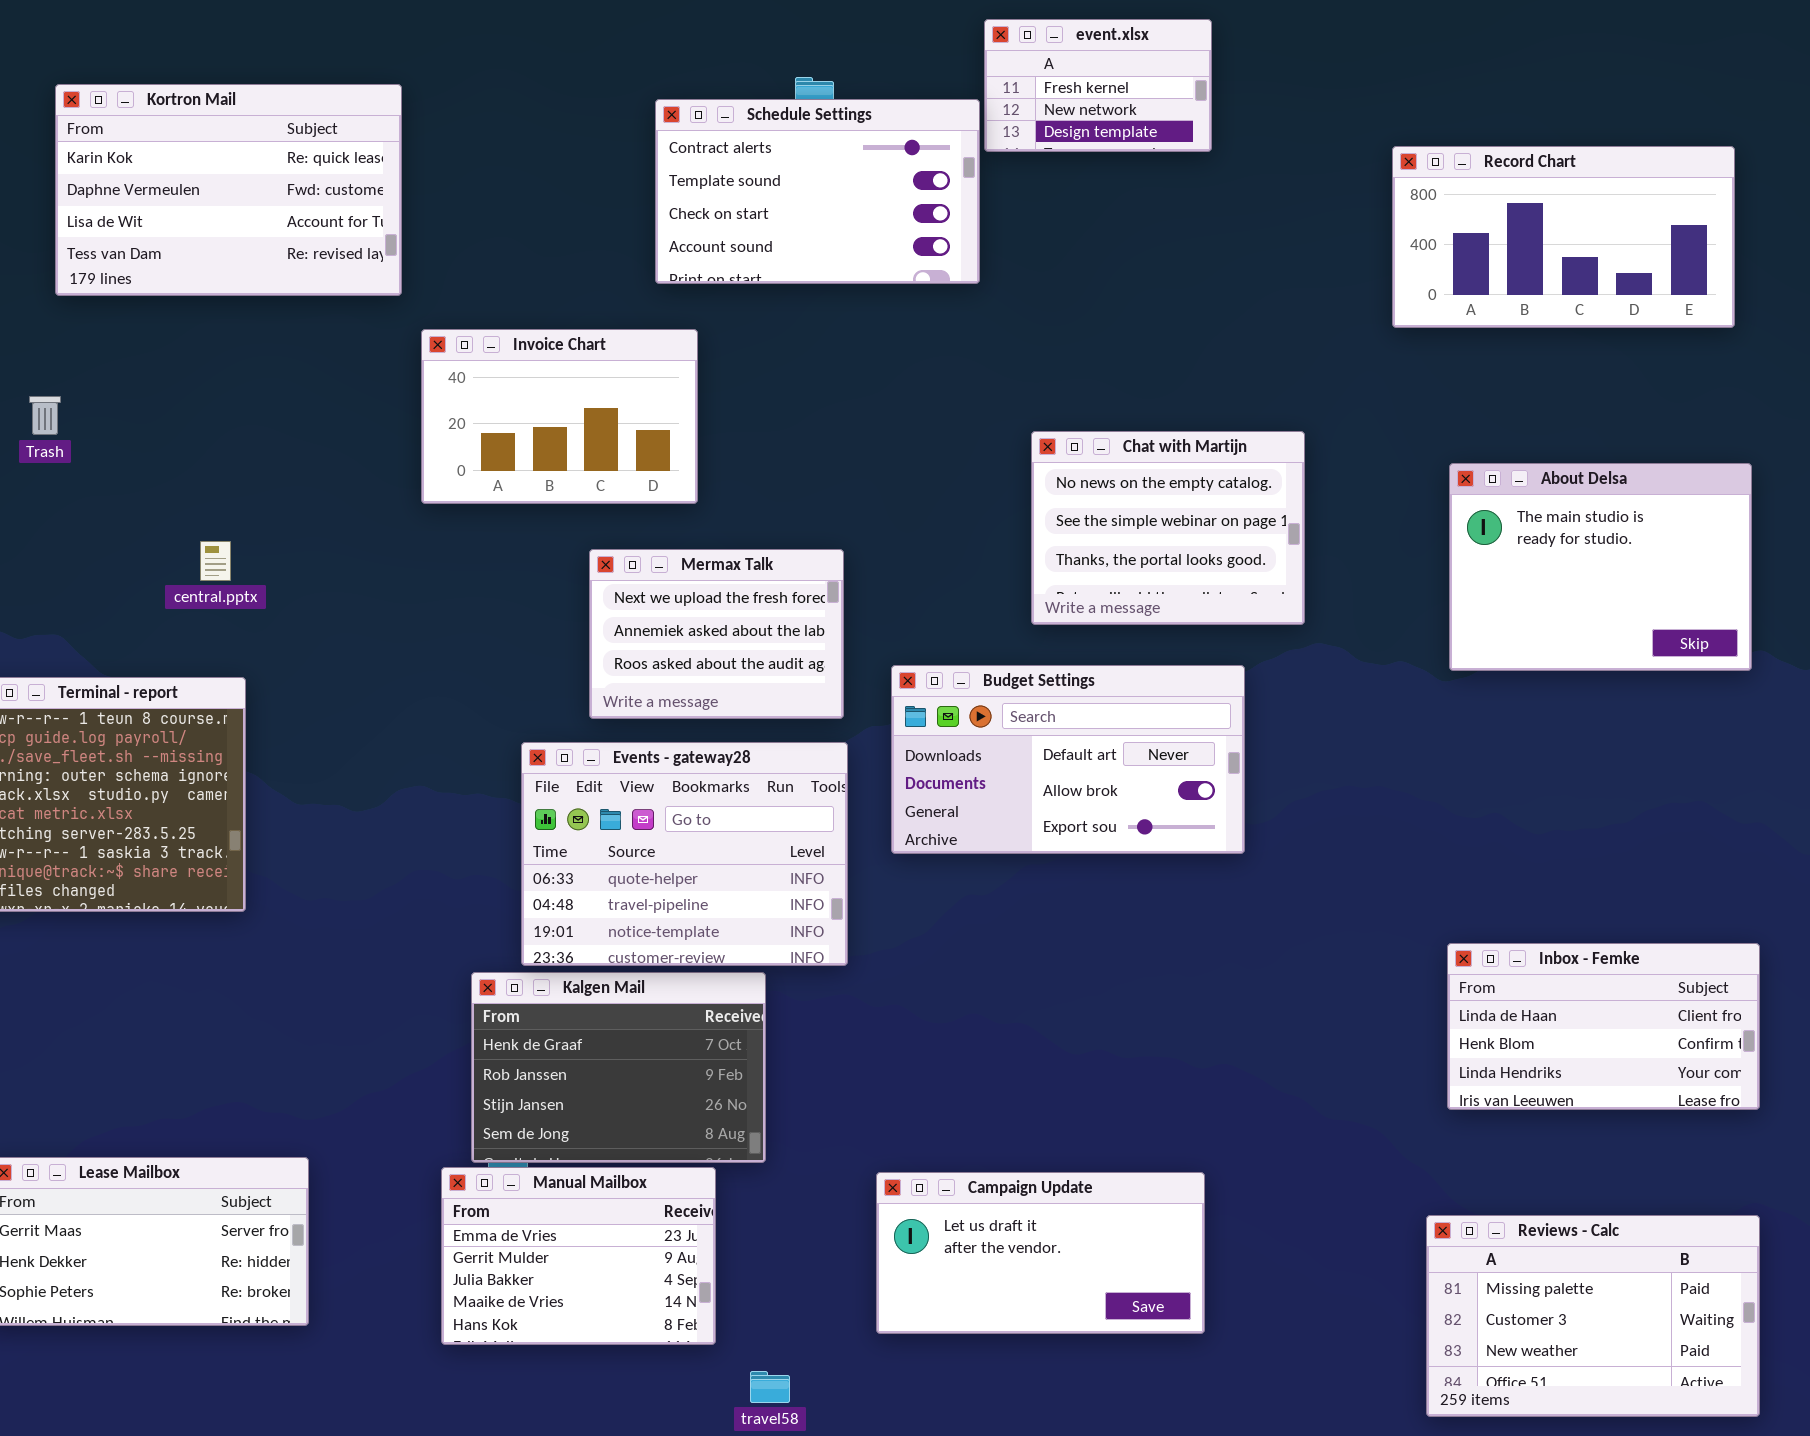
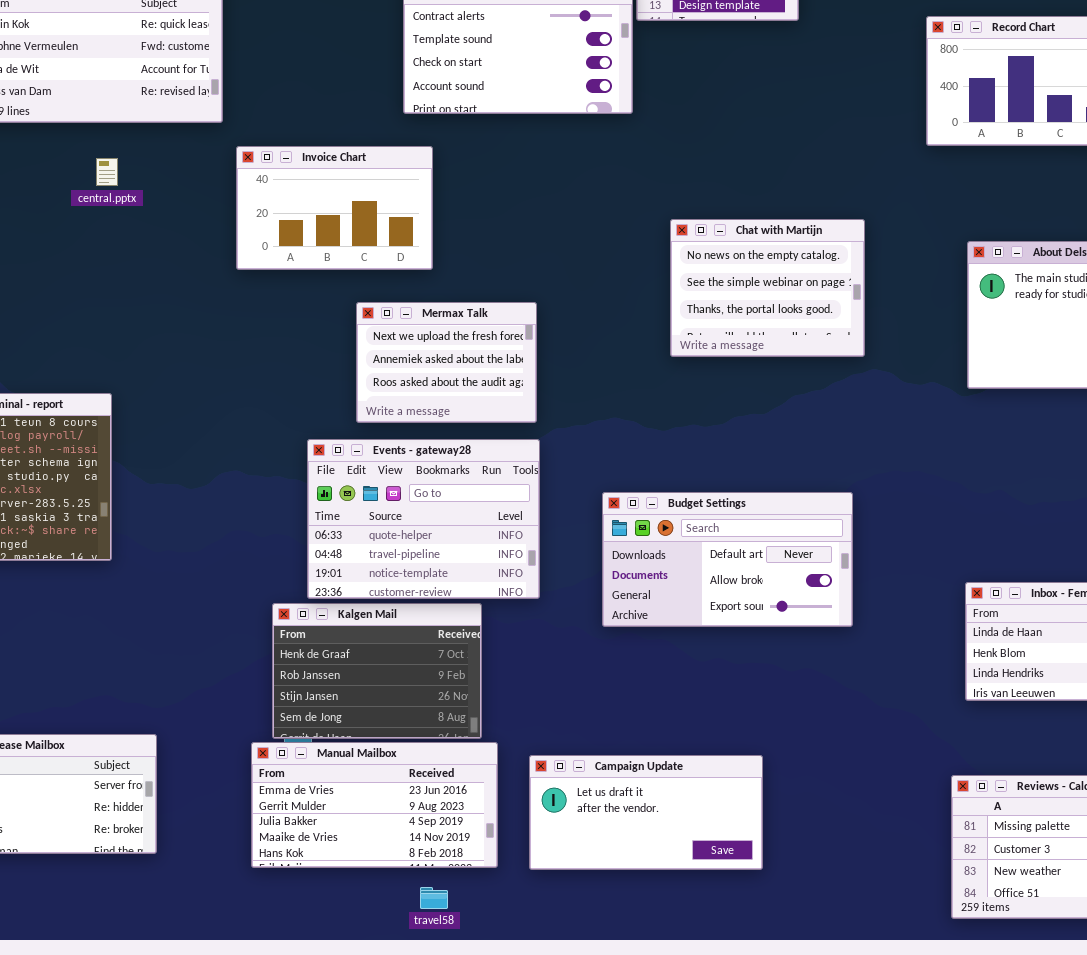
central.pptx: [200,541,231,581] -> [96,158,118,186], moved
Budget Settings: [891,665,1245,854] -> [602,492,853,627], moved
Manual Mailbox: [441,1167,716,1345] -> [251,742,498,868], resized
Campaign Update: [876,1172,1205,1334] -> [529,755,763,870], moved
travel58: [750,1371,790,1403] -> [420,887,448,909], moved

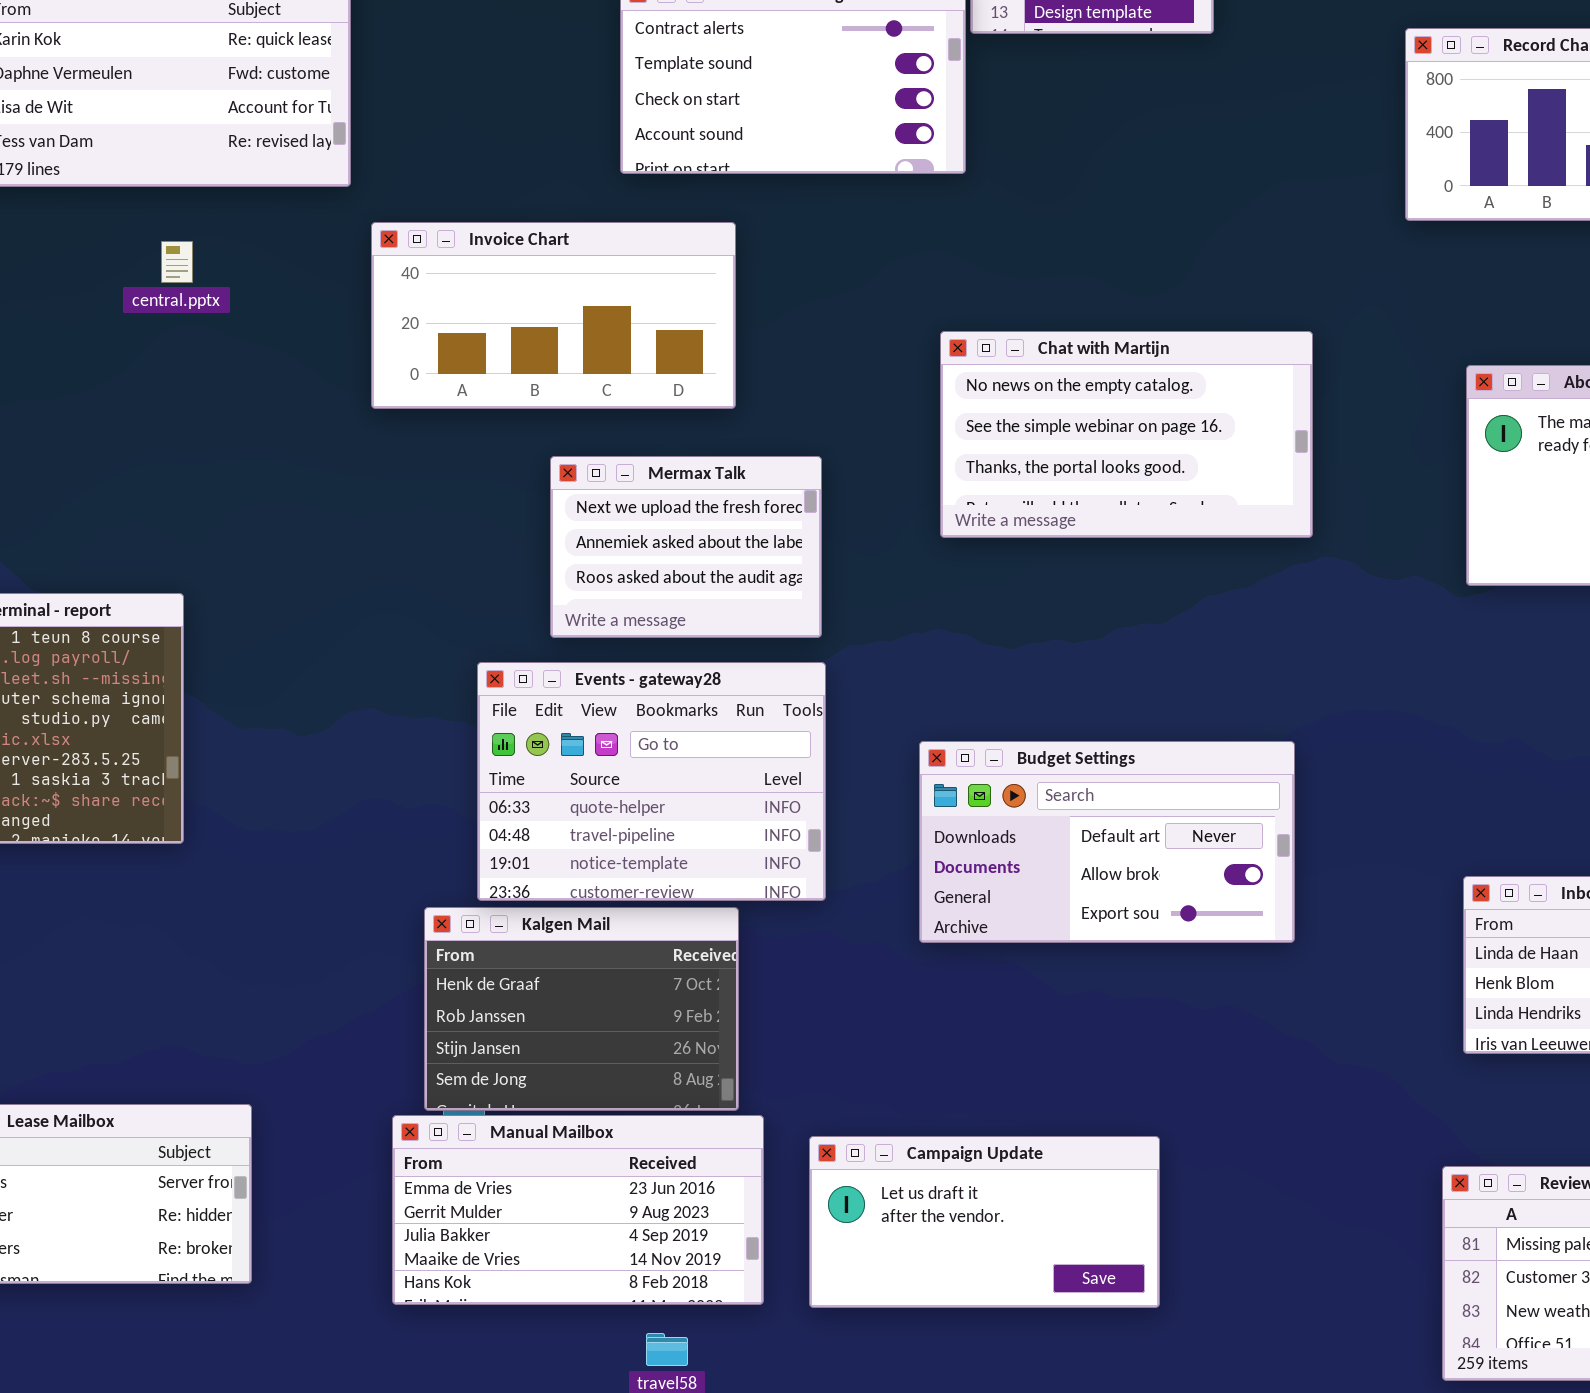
Invoice Chart: [236,146,433,270] -> [371,222,736,409], resized
Chat with Martijn: [670,219,865,357] -> [940,331,1313,538], resized

